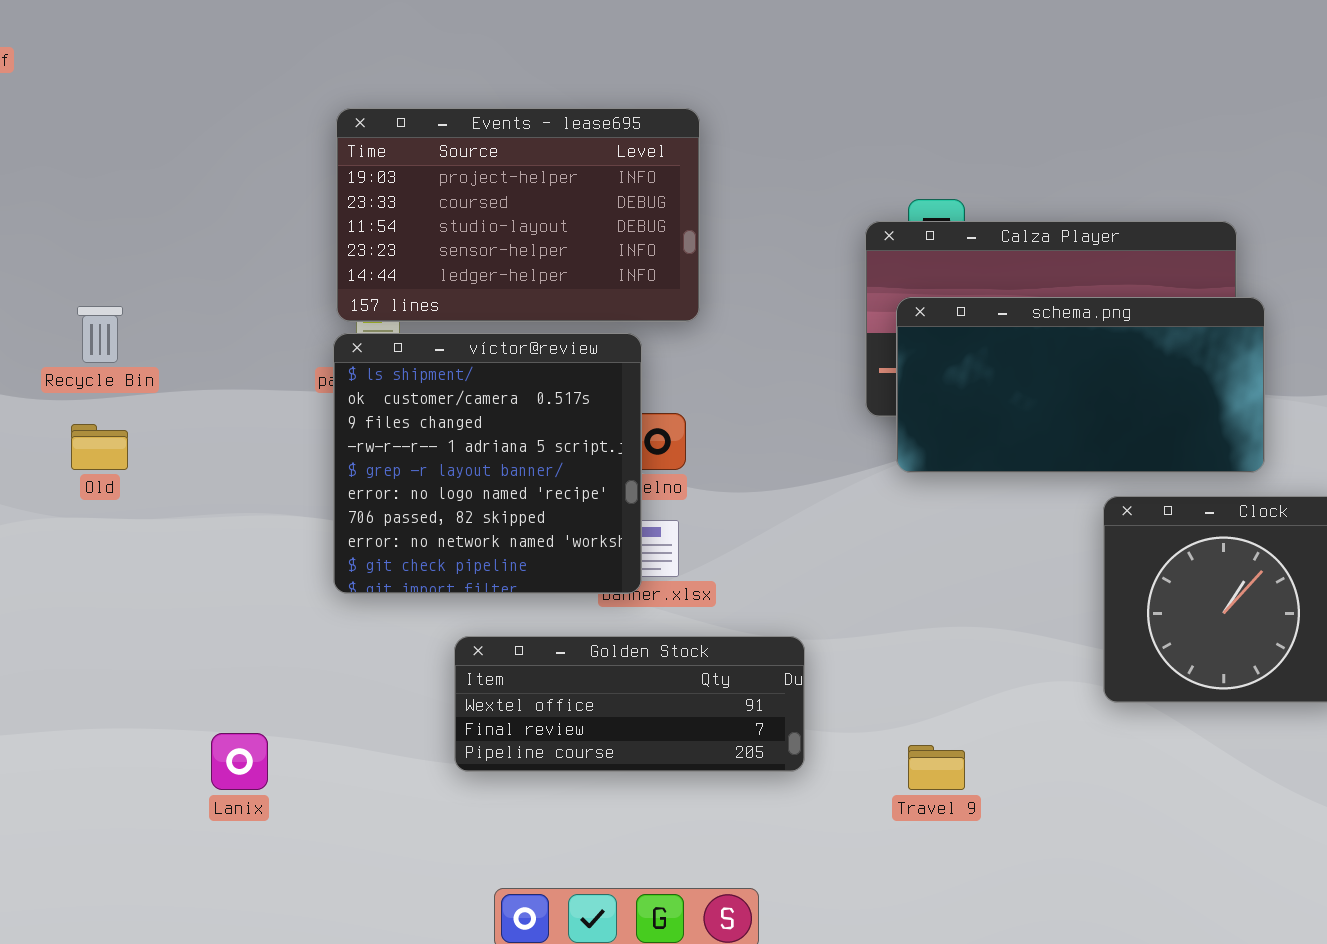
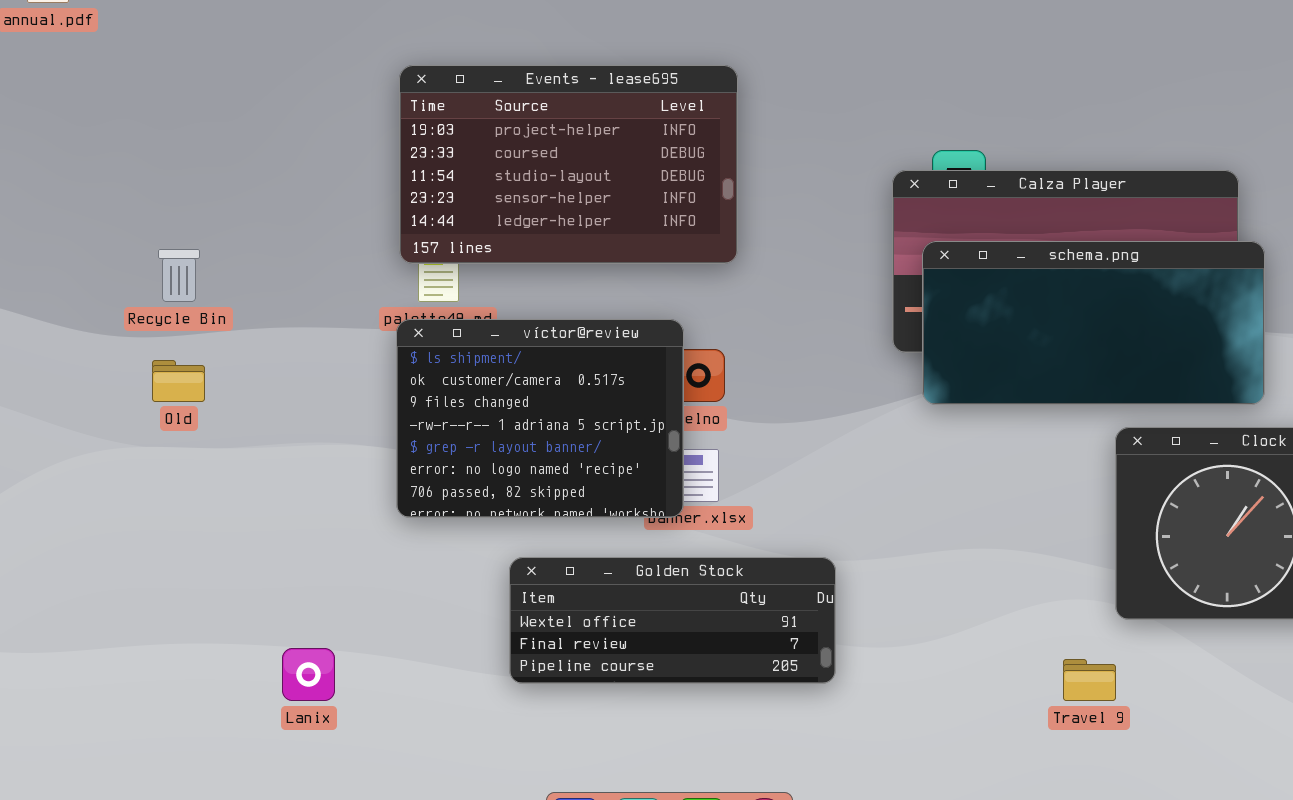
víctor@review: [333,333,642,594] -> [396,319,684,518], resized
Travel 9: [908,745,965,790] -> [1063,659,1116,701], moved

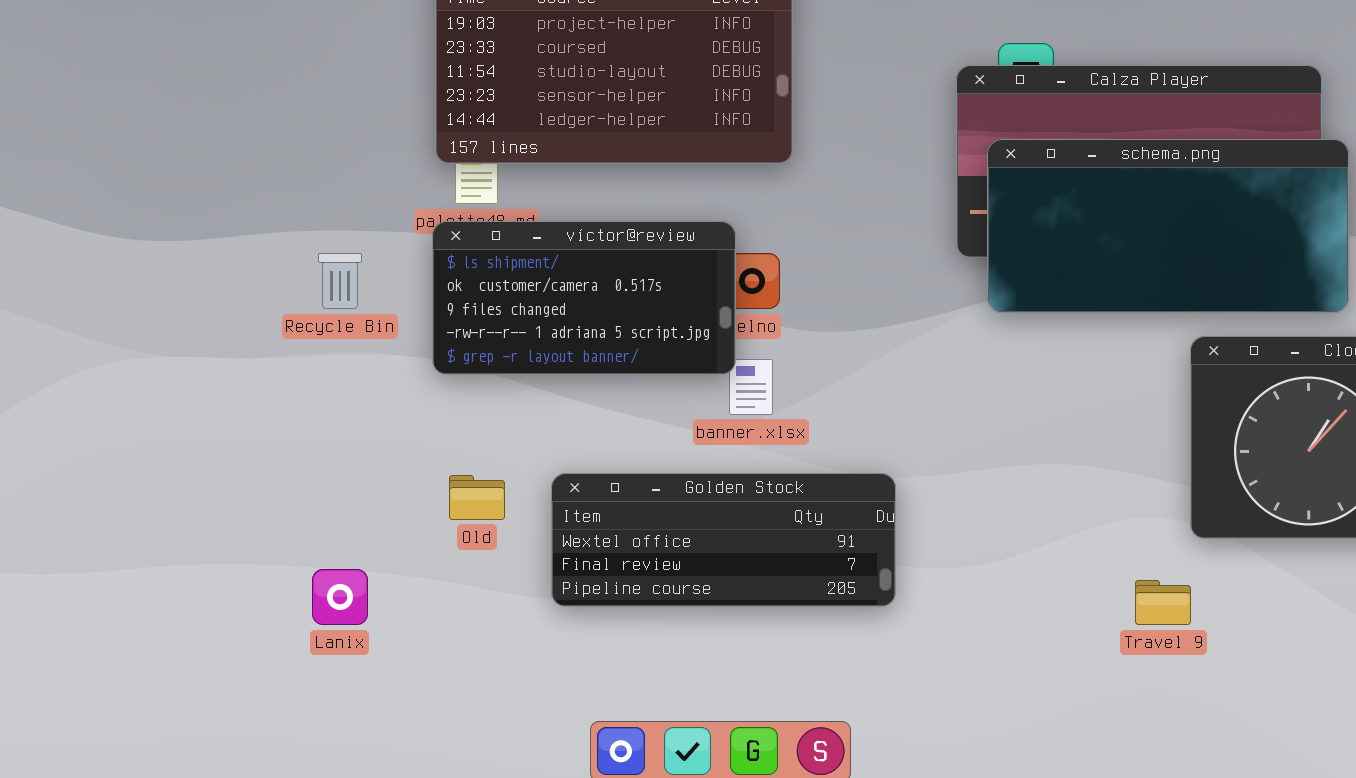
Recycle Bin: [158,249,200,302] -> [318,253,362,309], moved
víctor@review: [396,319,684,518] -> [432,221,736,375], resized
Old: [152,360,205,402] -> [449,475,505,520], moved

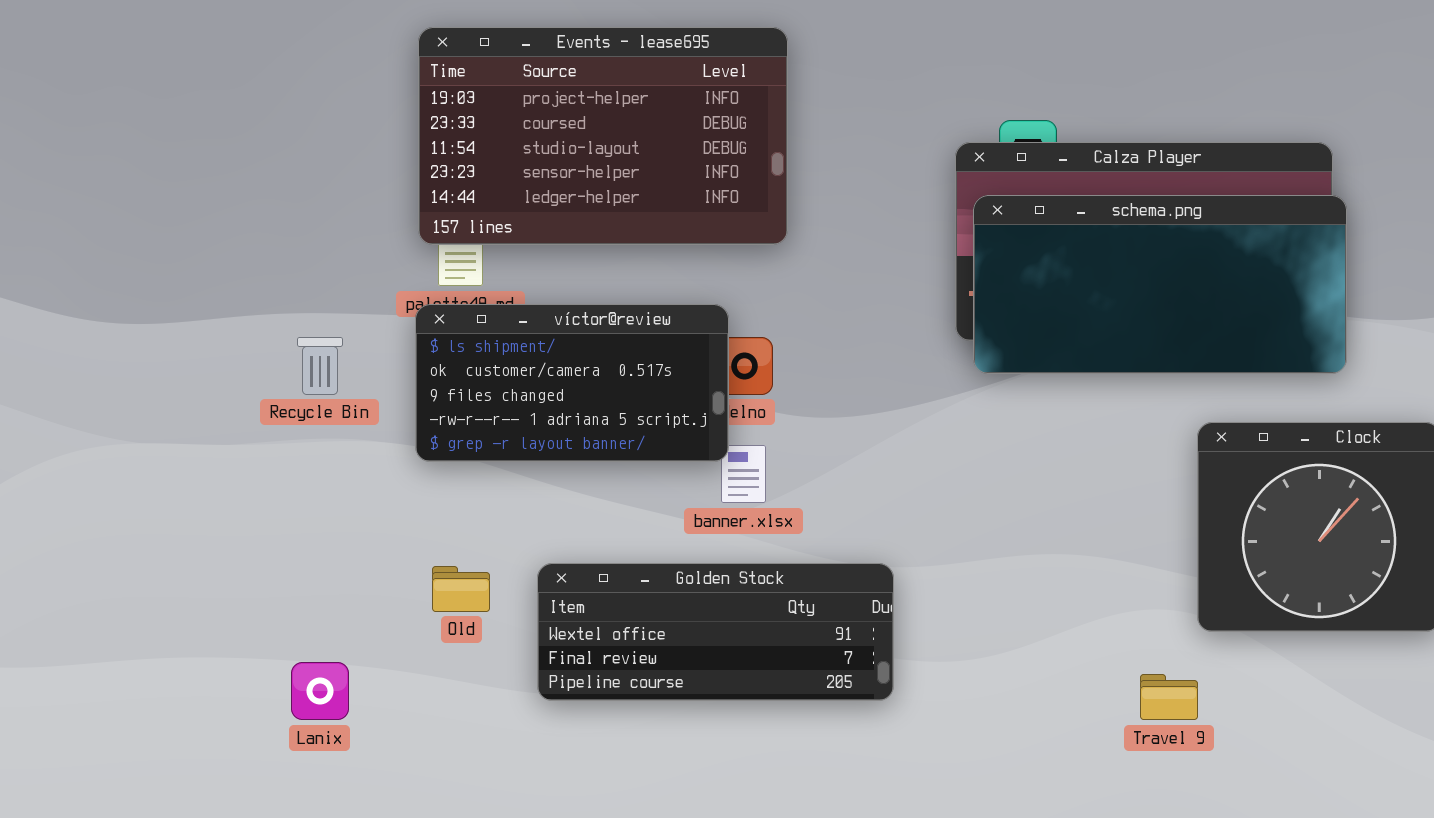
schema.png: [987,139,1349,313] -> [973,195,1347,374], moved

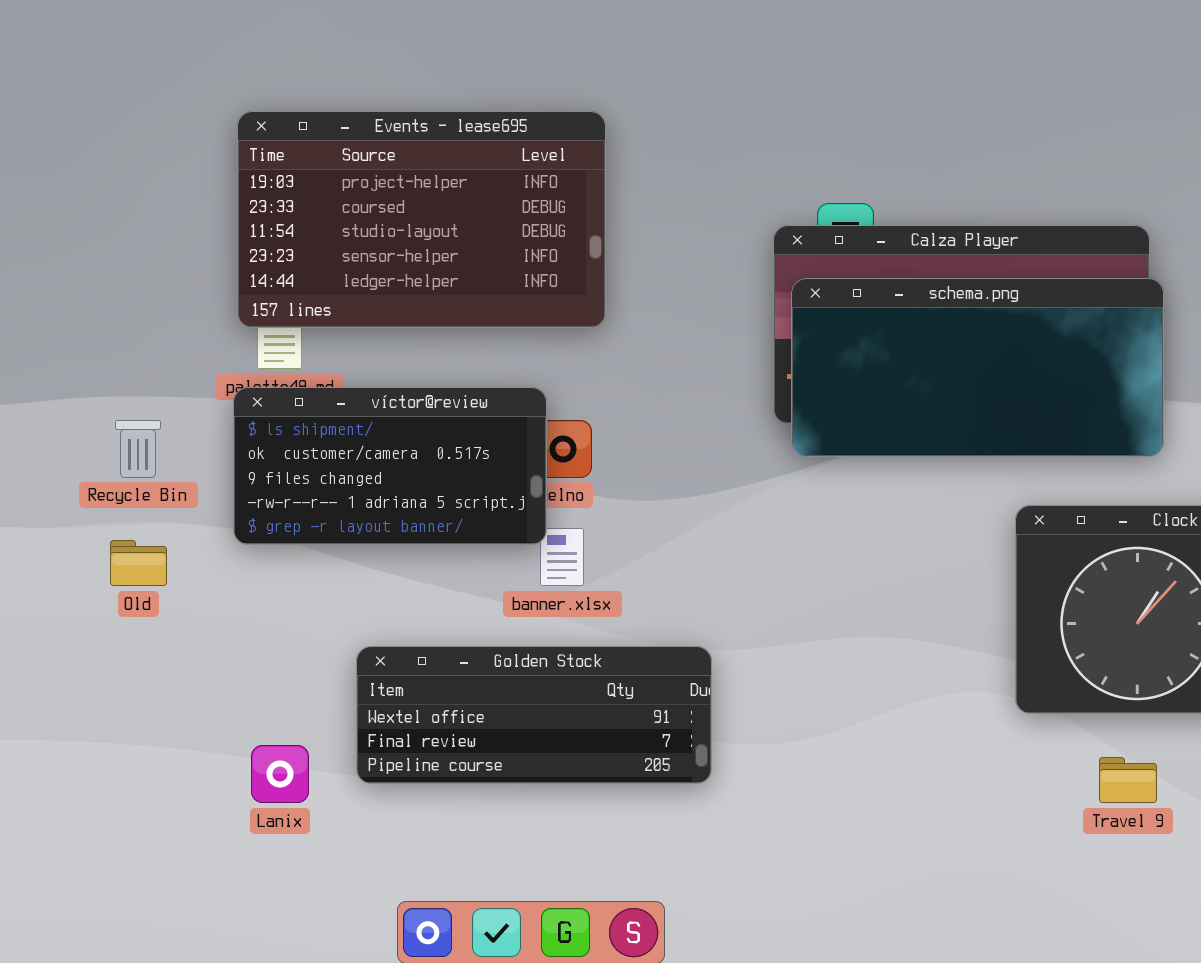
Old: [432,566,490,612] -> [110,540,167,586], moved
Lanix: [291,662,349,720] -> [251,745,309,803], moved
Travel 9: [1140,674,1198,720] -> [1099,757,1157,803], moved

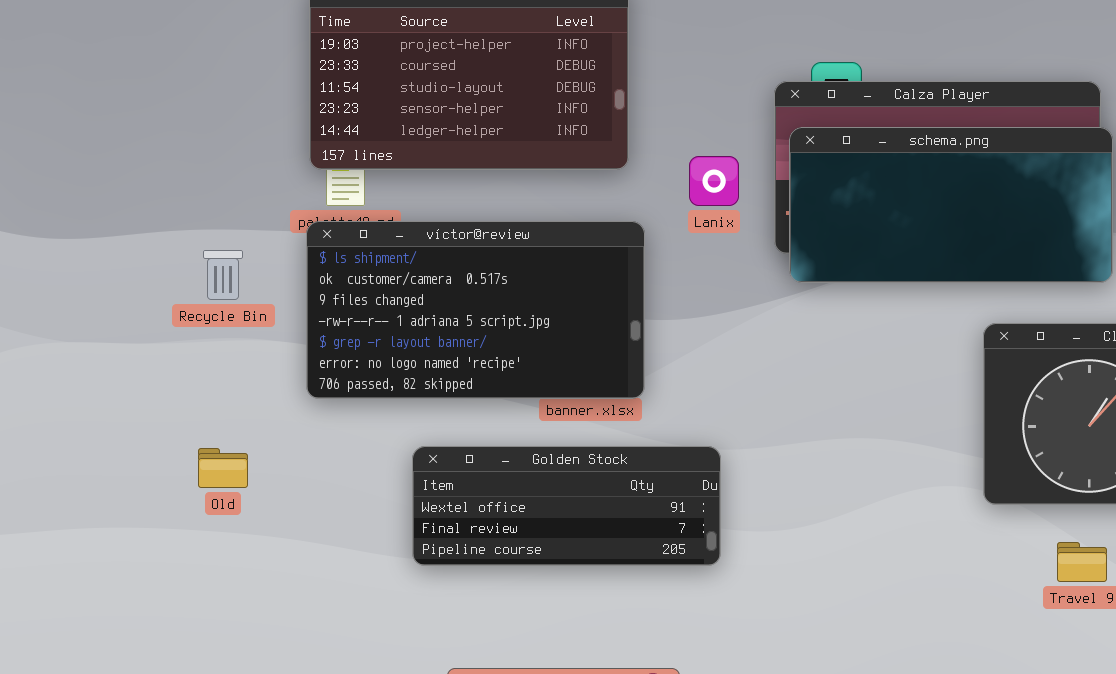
víctor@review: [233,387,547,545] -> [306,221,645,399], resized
Old: [110,540,167,586] -> [198,448,248,488], moved
Lanix: [251,745,309,803] -> [689,156,739,206], moved

